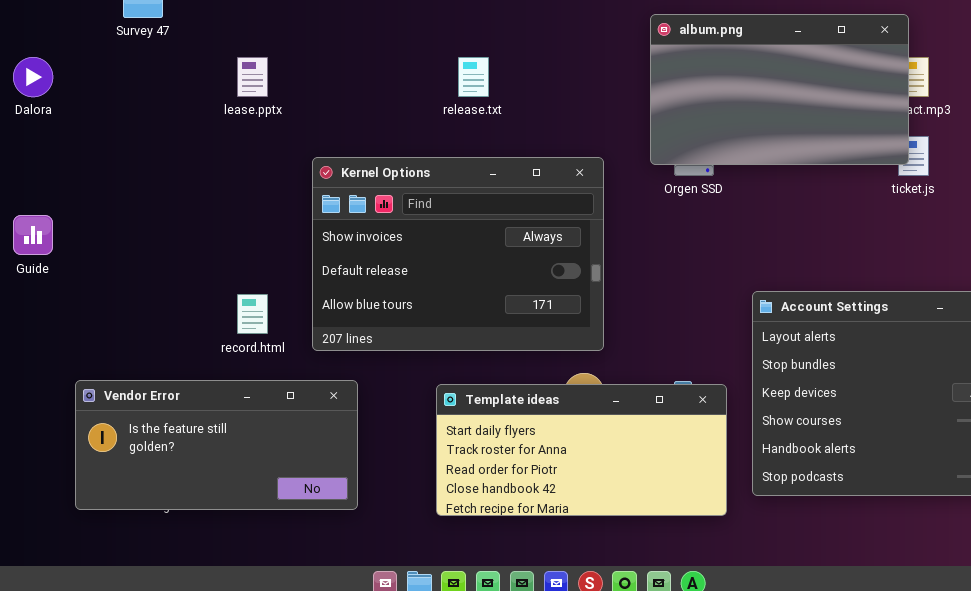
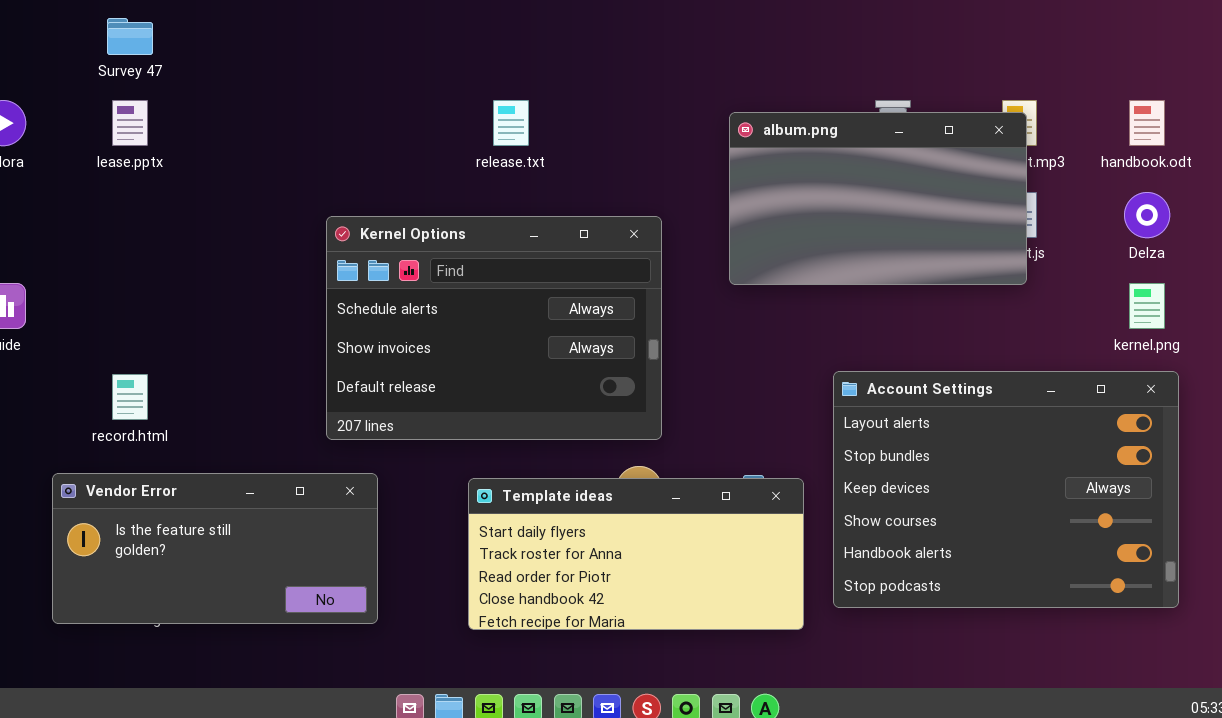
album.png: [650,14,909,165] -> [729,112,1027,285], moved
lease.pptx: [237,57,268,97] -> [112,100,148,146], moved
Kernel Options: [312,157,604,351] -> [326,216,662,440], scrolled up 1 row
record.html: [237,294,268,334] -> [112,374,148,420], moved

